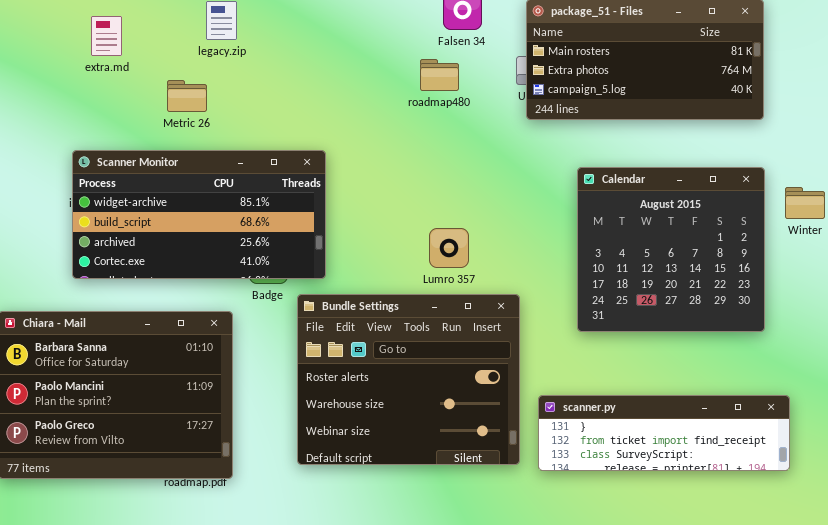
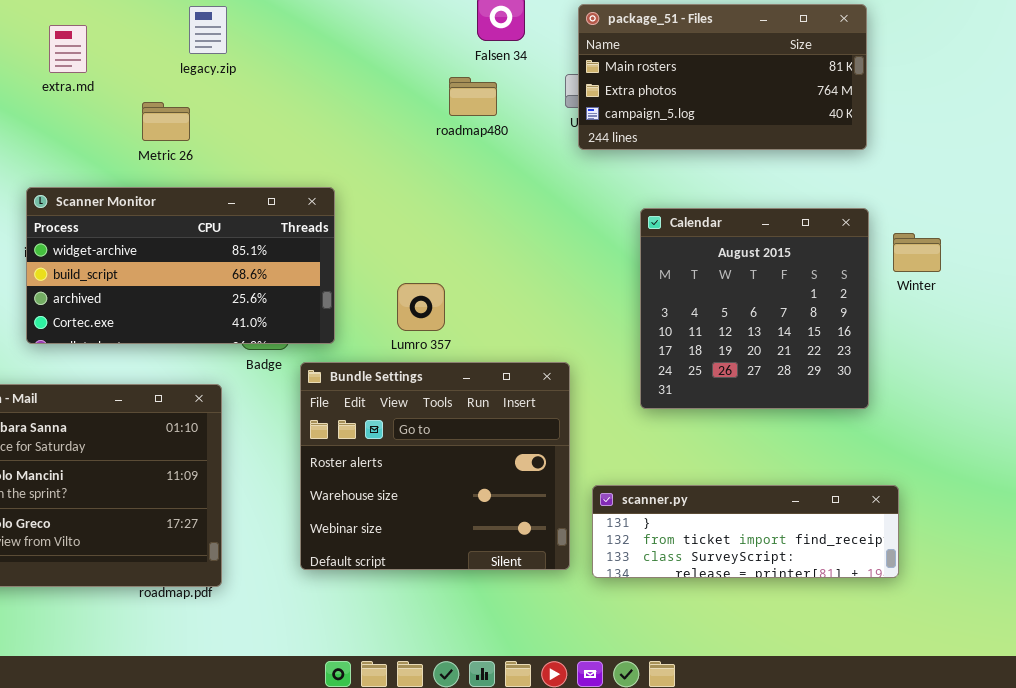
Lumro 357: [429,228,469,268] -> [397,283,445,331], moved

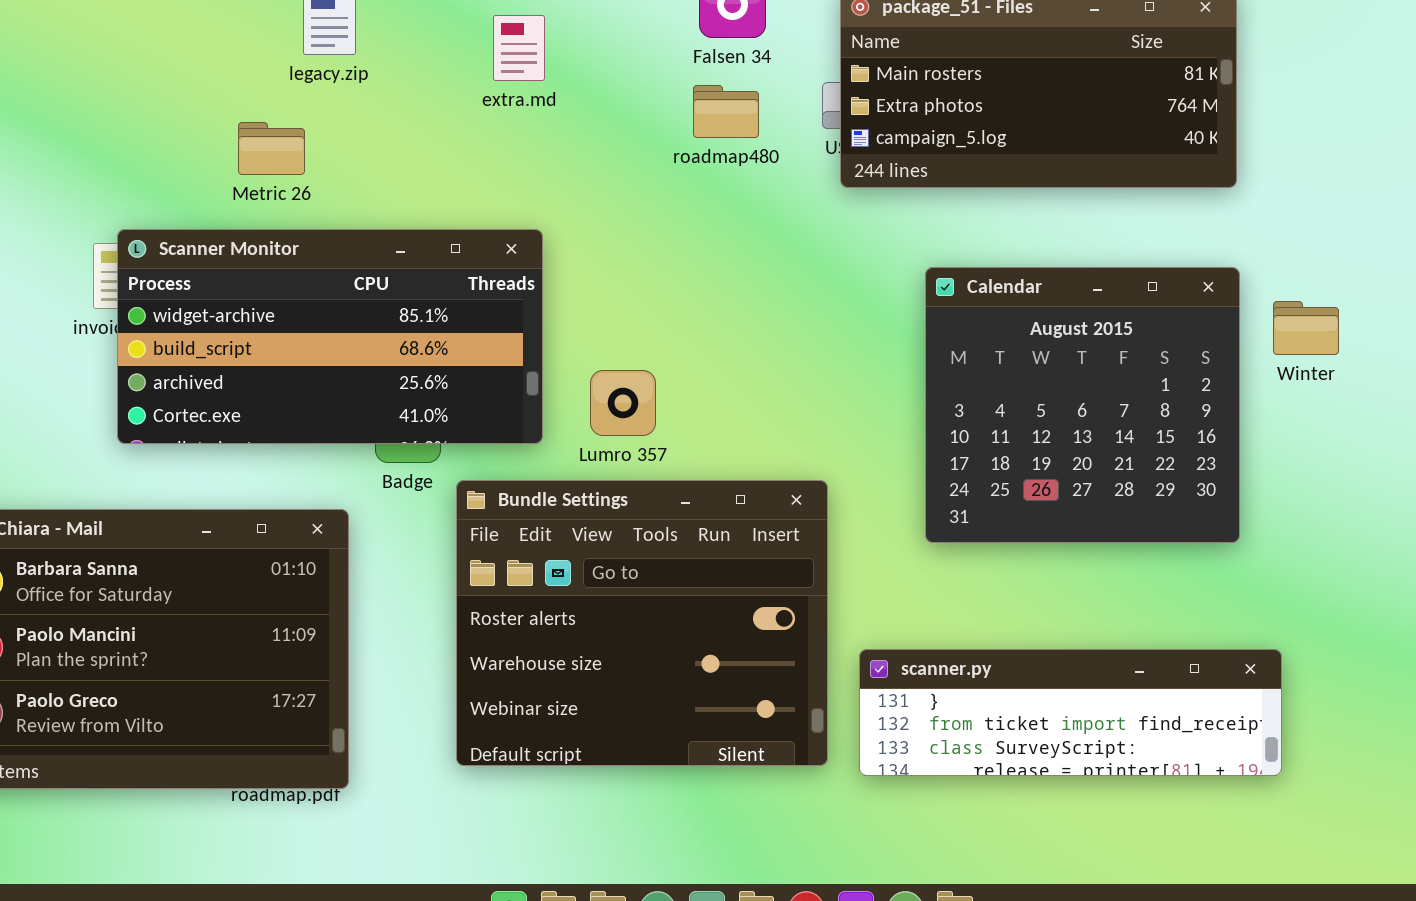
extra.md: [49,25,87,73] -> [493,15,545,81], moved
roadmap480: [449,77,497,116] -> [693,85,759,138], moved
Scanner Monitor: [26,187,335,344] -> [117,229,543,444], moved

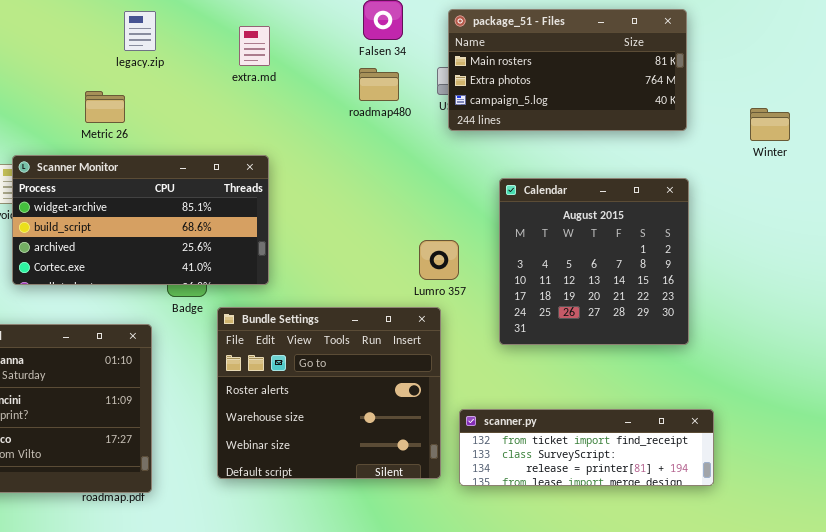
Winter: [1273,301,1339,355] -> [750,108,790,141], moved
Lumro 357: [590,370,656,436] -> [419,240,459,280], moved
scanner.py: [859,649,1282,776] -> [459,409,714,486], scrolled down 1 row

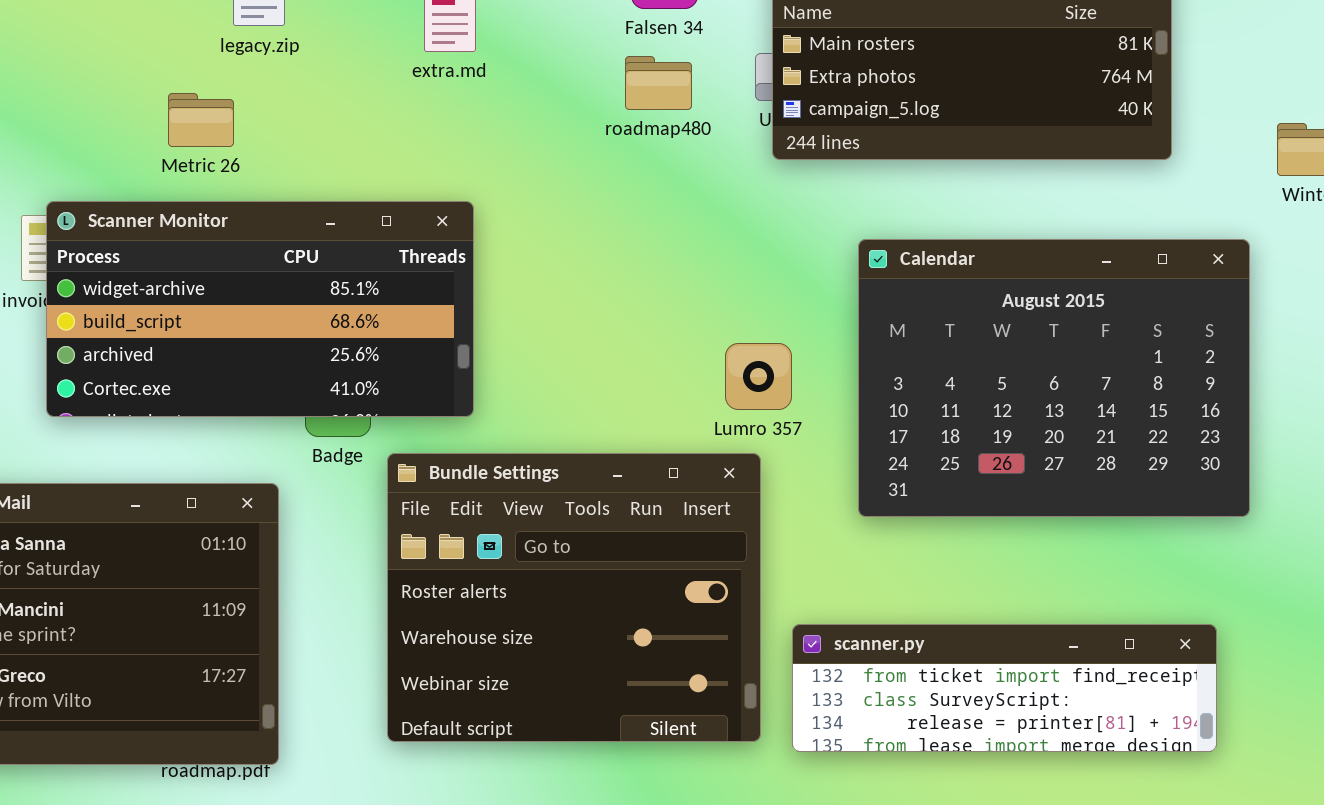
Calendar: [499,178,689,345] -> [858,239,1250,517], resized

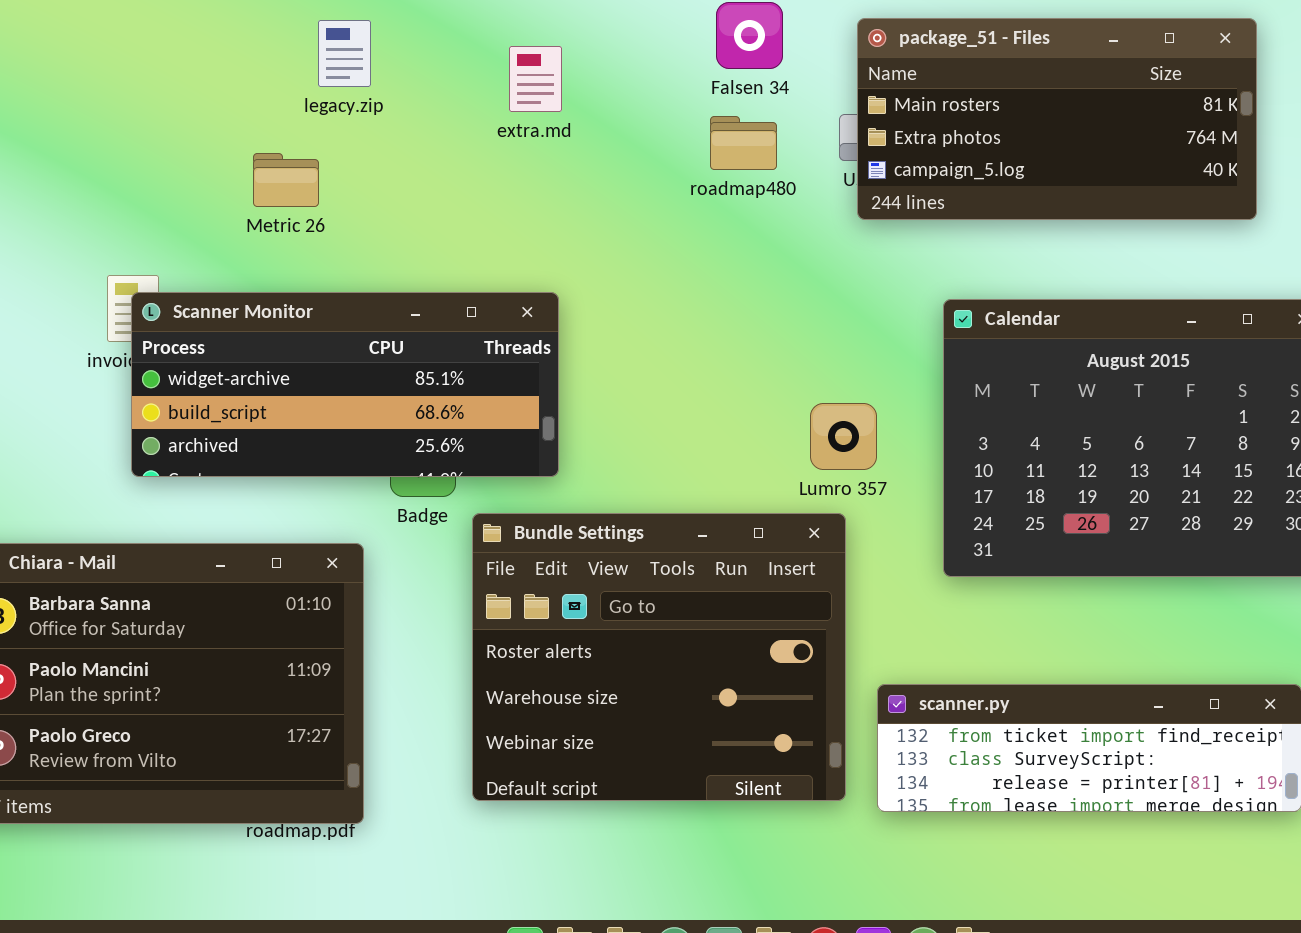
Scanner Monitor: [46,201,474,417] -> [131,292,559,477], resized

